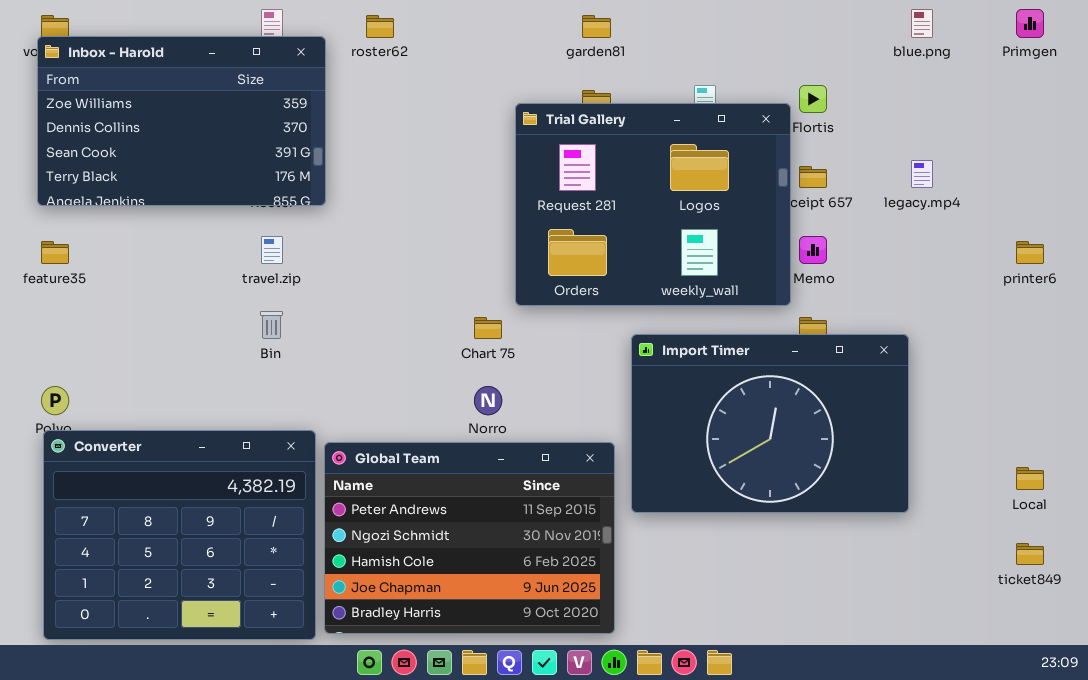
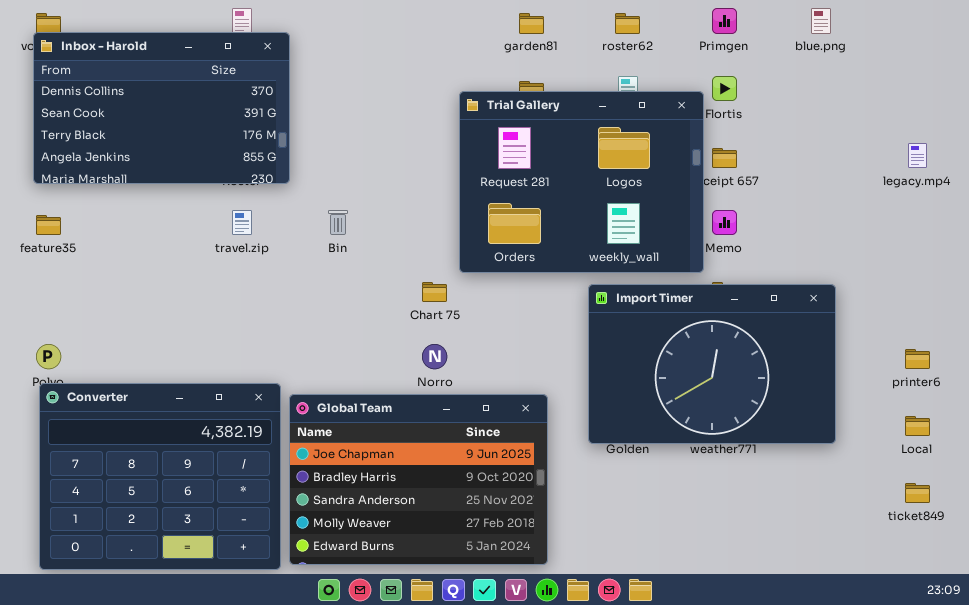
Primgen: [1016,9,1044,38] -> [712,8,737,34], moved
roster62: [366,15,394,38] -> [615,13,640,34], moved
Inbox - Harold: [37,36,326,206] -> [33,32,290,184], scrolled down 1 row
legacy.mp4: [911,160,933,188] -> [908,143,927,168], moved
printer6: [1016,241,1044,264] -> [905,349,930,369], moved
Bin: [260,311,283,339] -> [328,210,348,235], moved
Import Timer: [631,334,909,513] -> [588,284,836,444], moved
Global Team: [324,442,615,634] -> [289,394,548,565], scrolled down 3 rows

